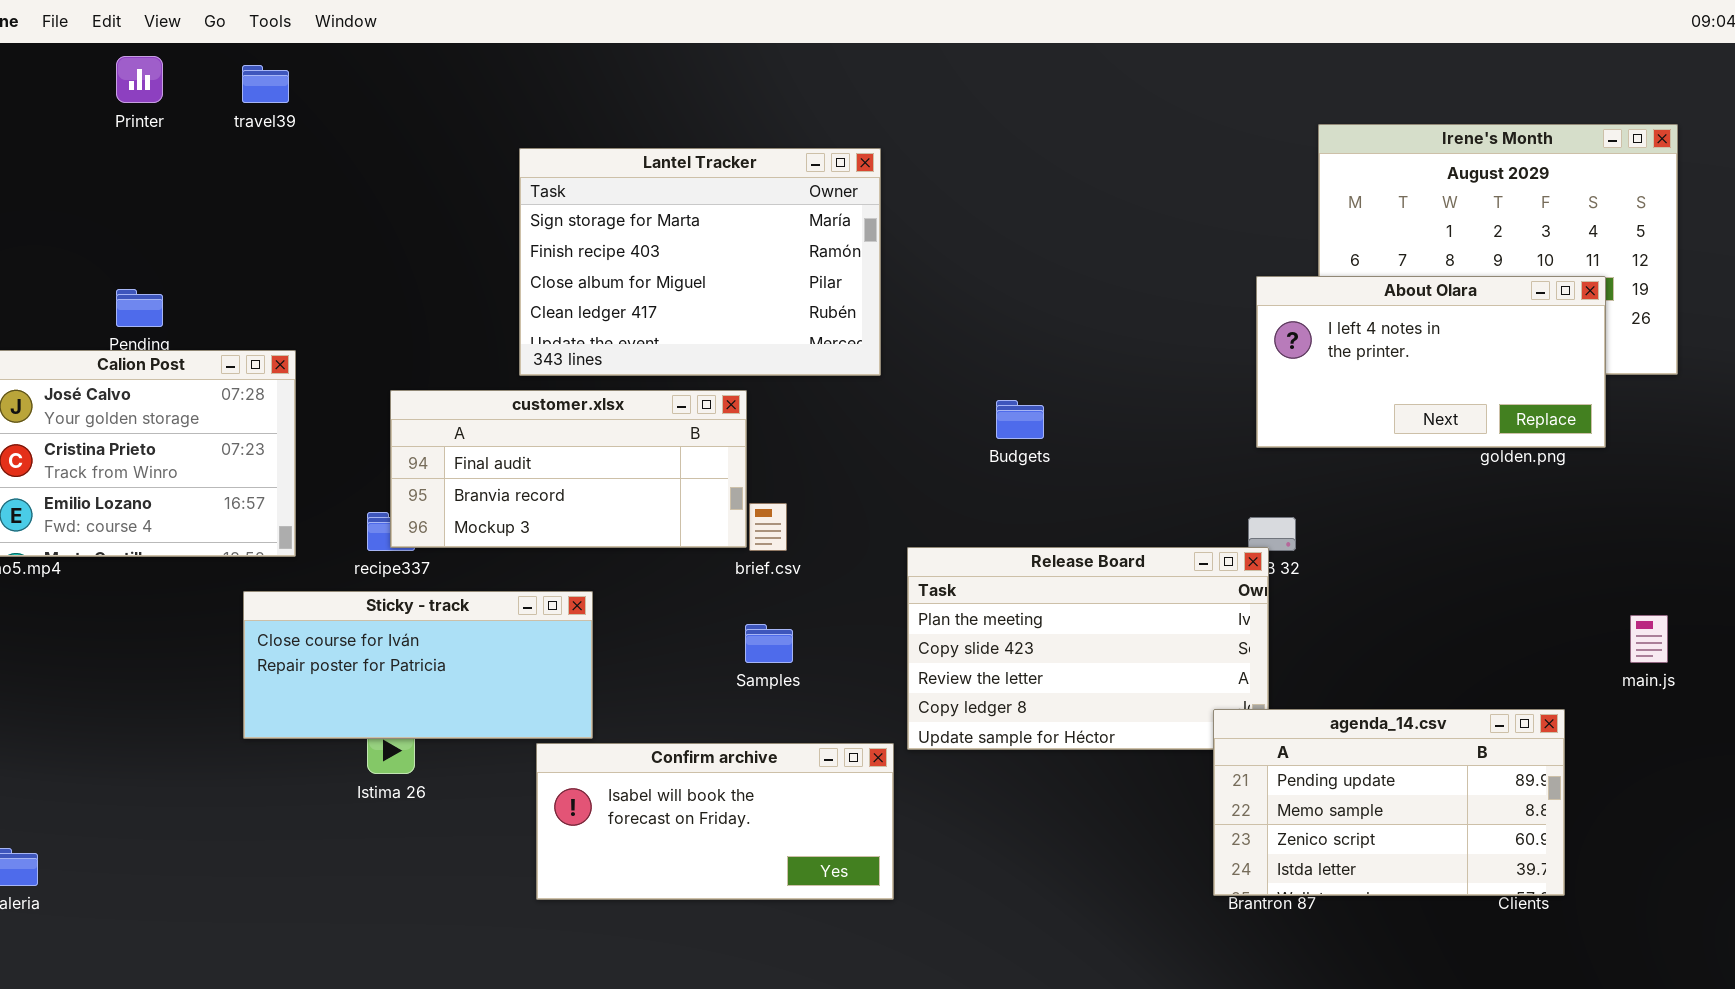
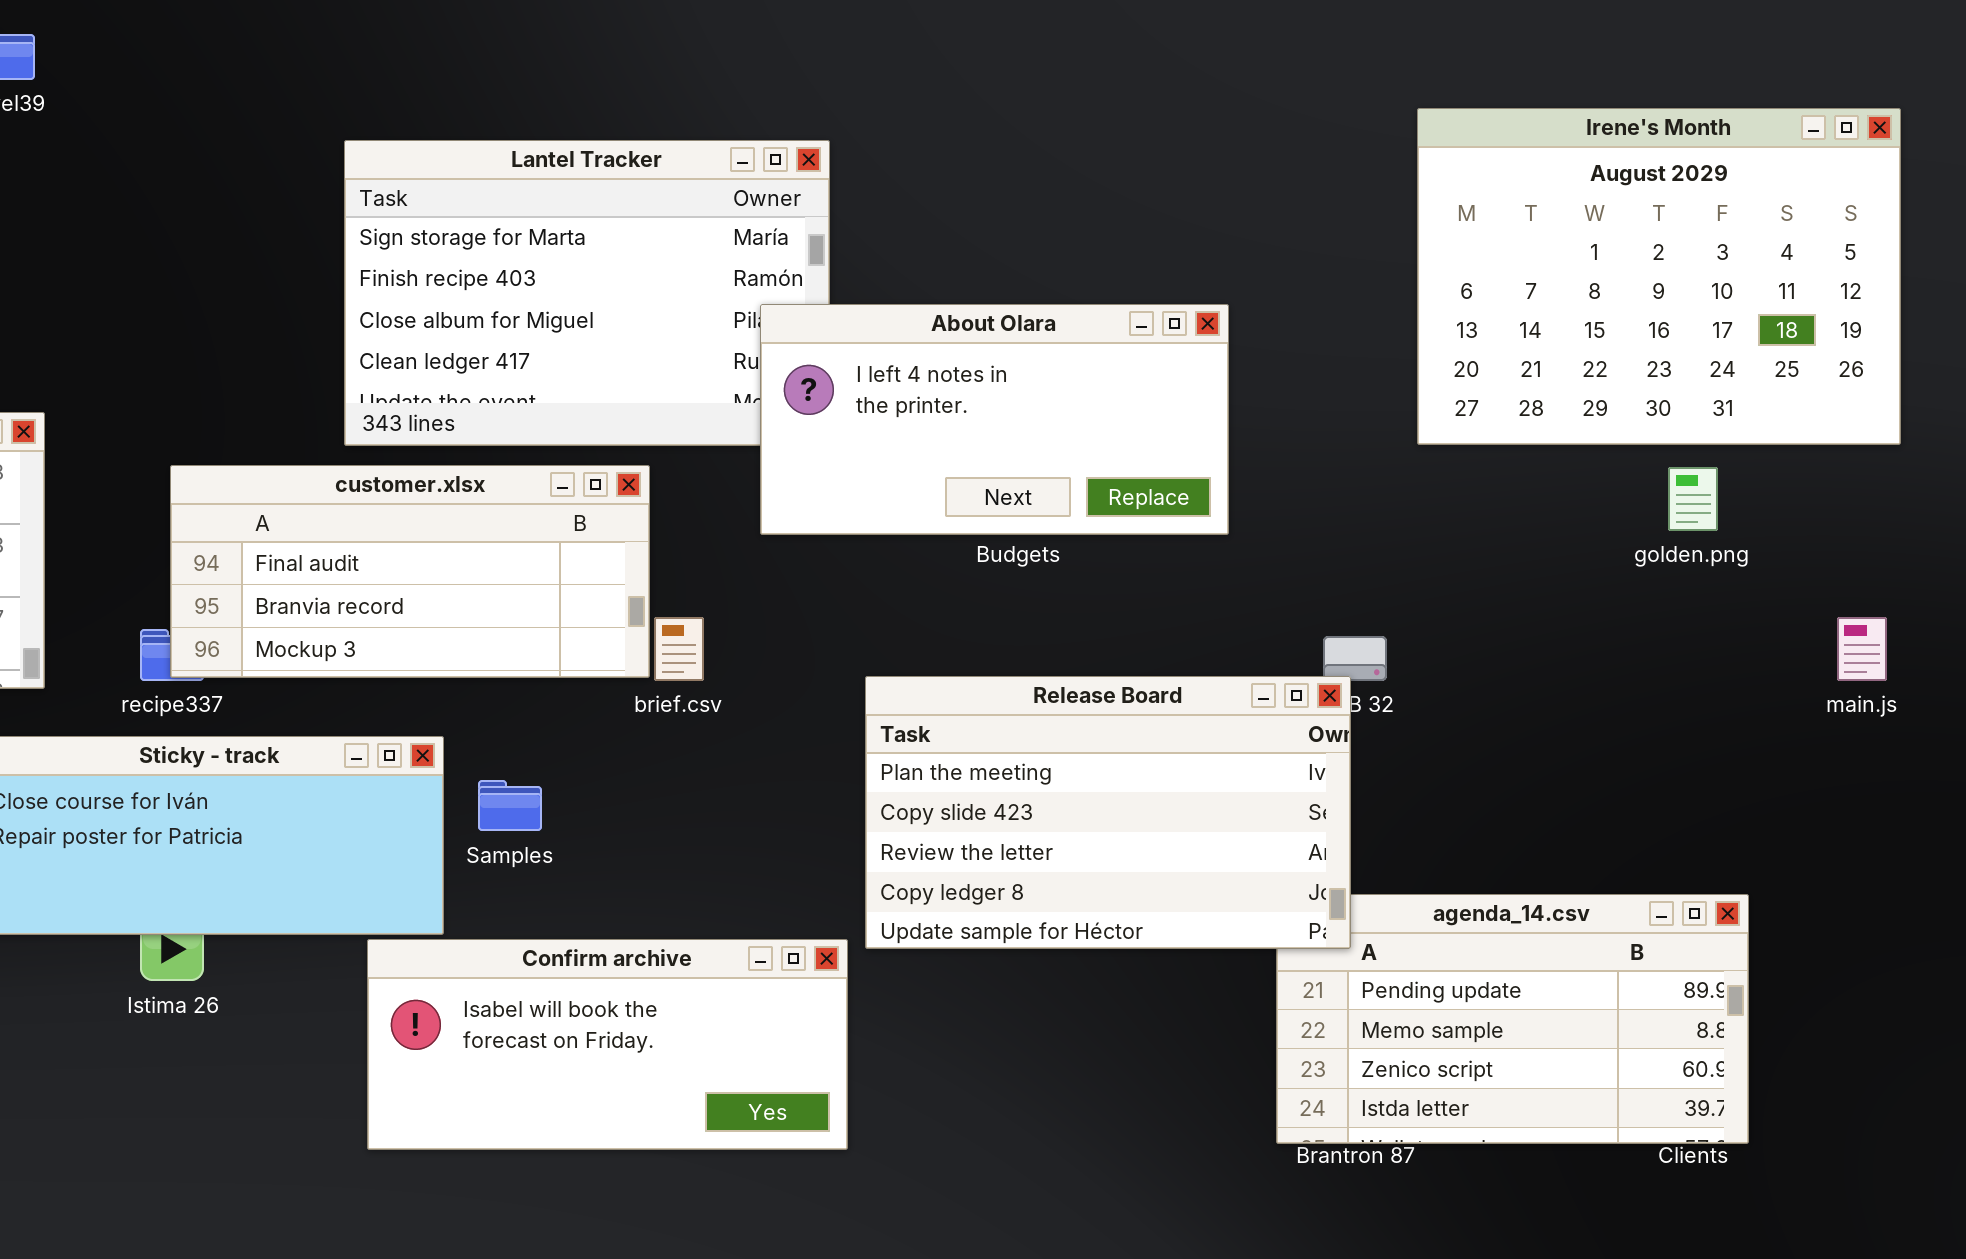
About Olara: [1256,276,1606,448] -> [760,304,1229,535], moved
Release Board: [907,547,1269,750] -> [865,676,1351,949], raised
main.js: [1630,615,1668,663] -> [1837,617,1887,681], moved
Samples: [745,624,793,663] -> [478,780,542,831], moved

